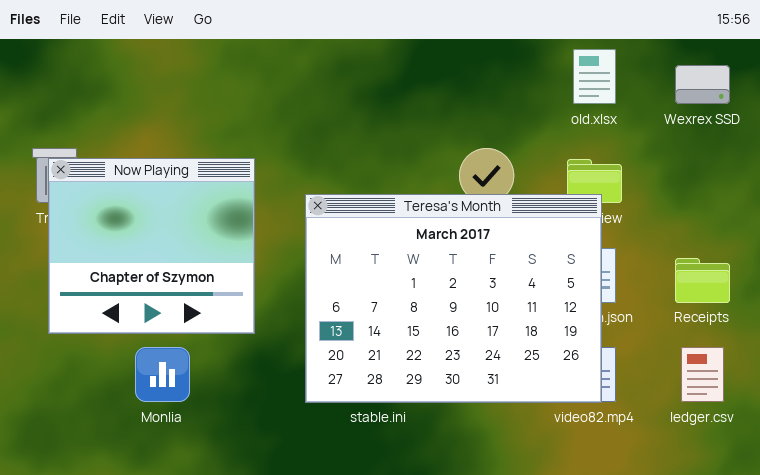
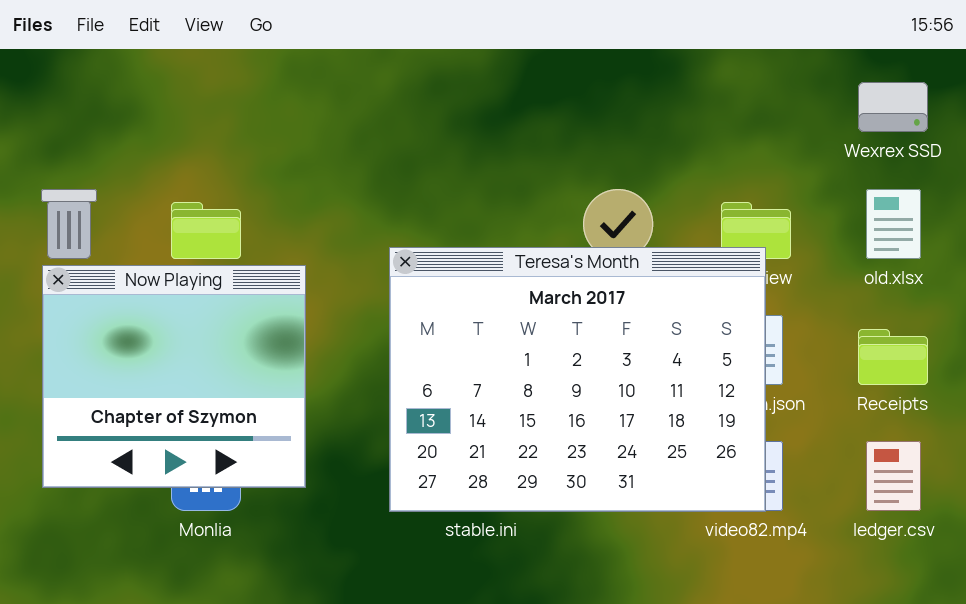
old.xlsx: [573,49,616,104] -> [866,189,921,259], moved
Now Playing: [48,158,255,334] -> [42,265,306,488], moved

